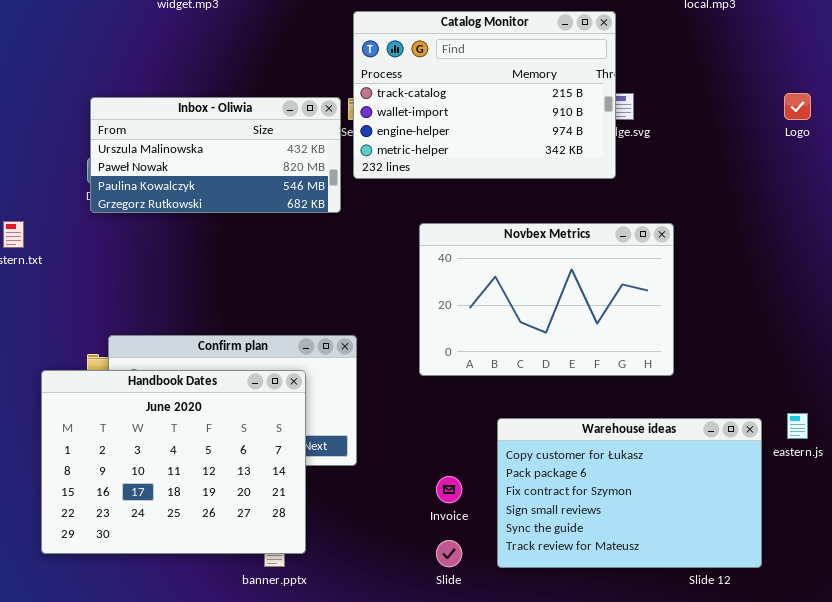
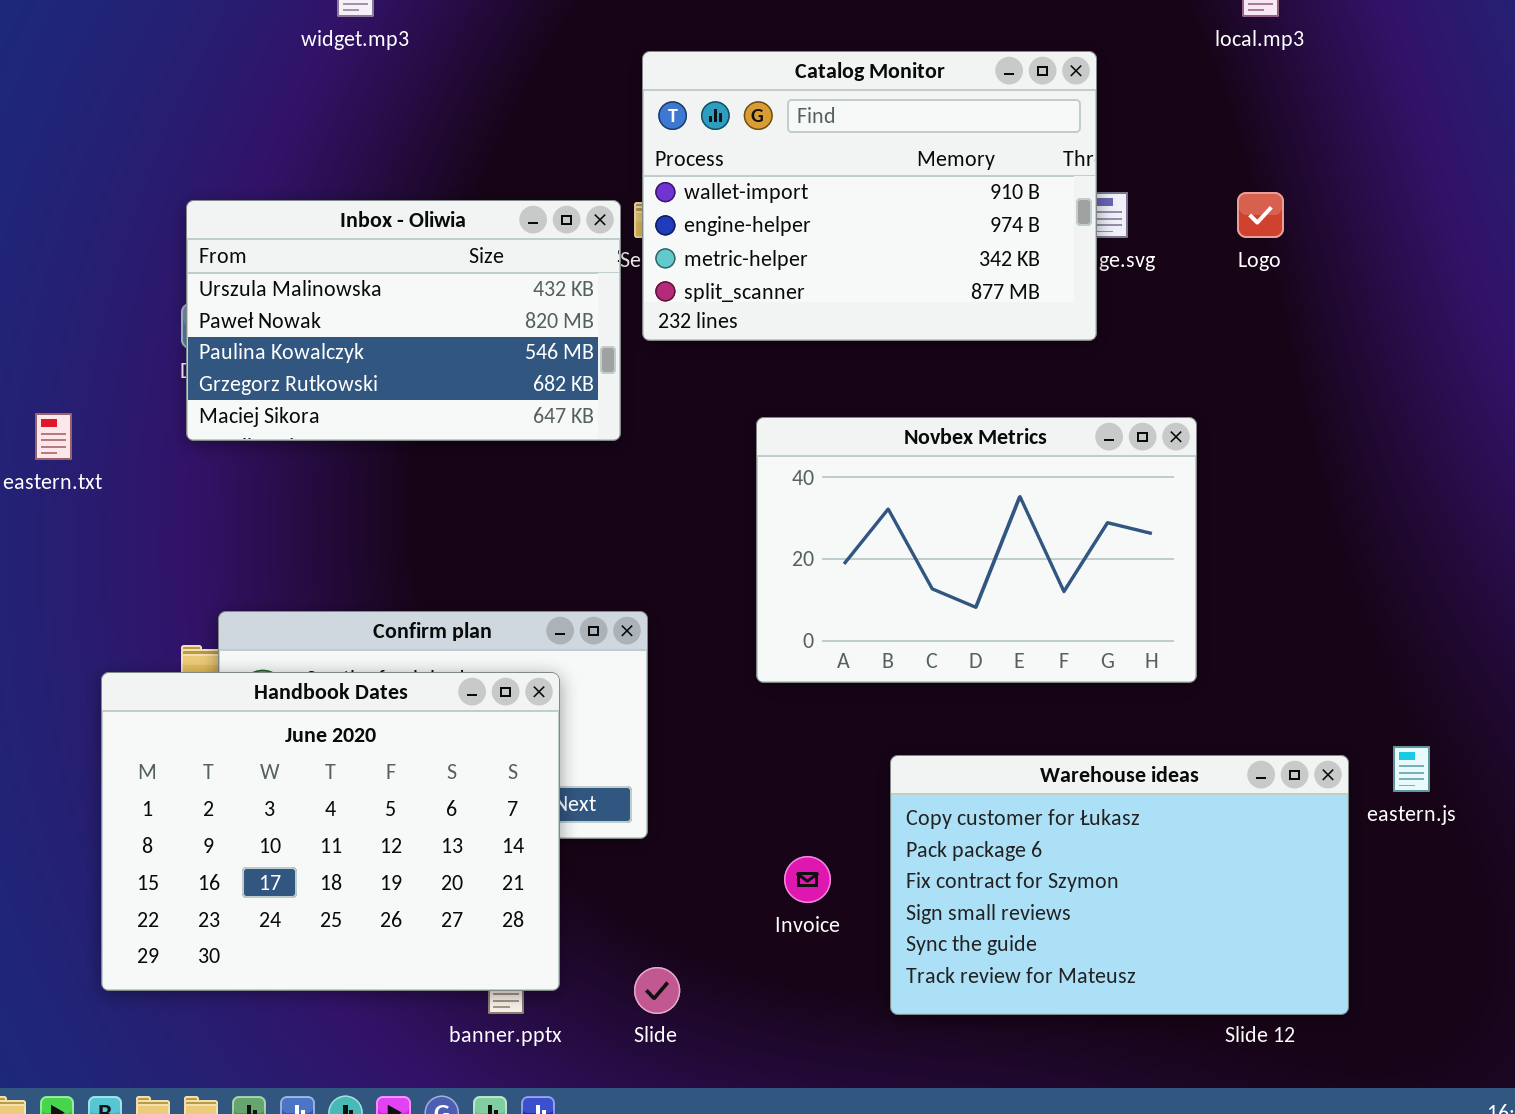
Catalog Monitor: [353,11,616,179] -> [642,51,1097,341], scrolled down 1 row
Logo: [784,93,811,120] -> [1237,192,1284,238], moved
Inbox - Oliwia: [90,97,341,213] -> [186,200,621,441], resized
Slide: [436,540,462,567] -> [634,967,680,1014], moved

